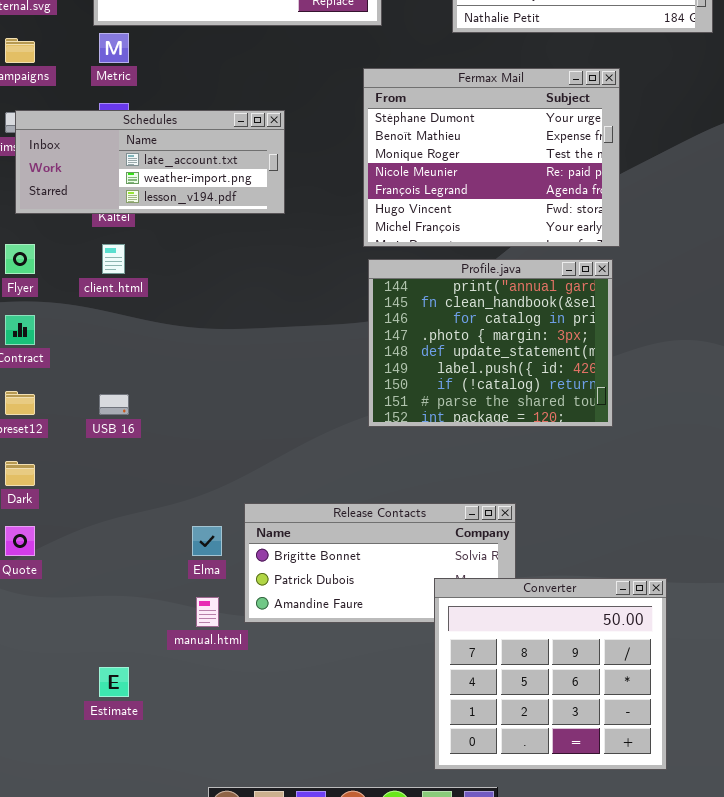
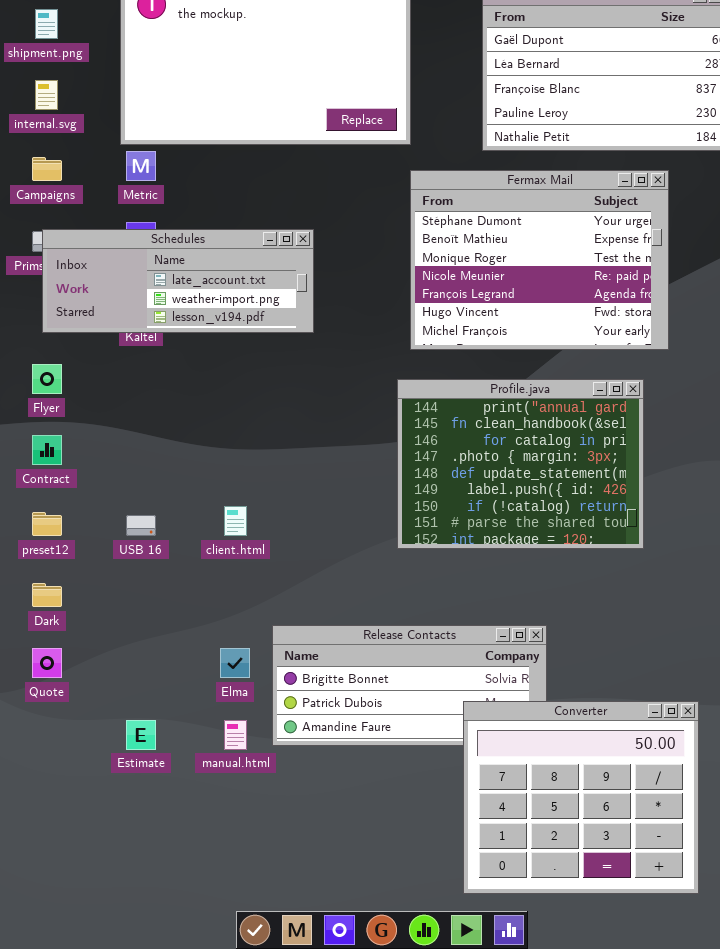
Fermax Mail: [363,68,620,247] -> [410,170,669,350], moved
client.html: [102,244,125,274] -> [224,506,247,536], moved
Estimate: [99,667,129,697] -> [126,720,156,750], moved

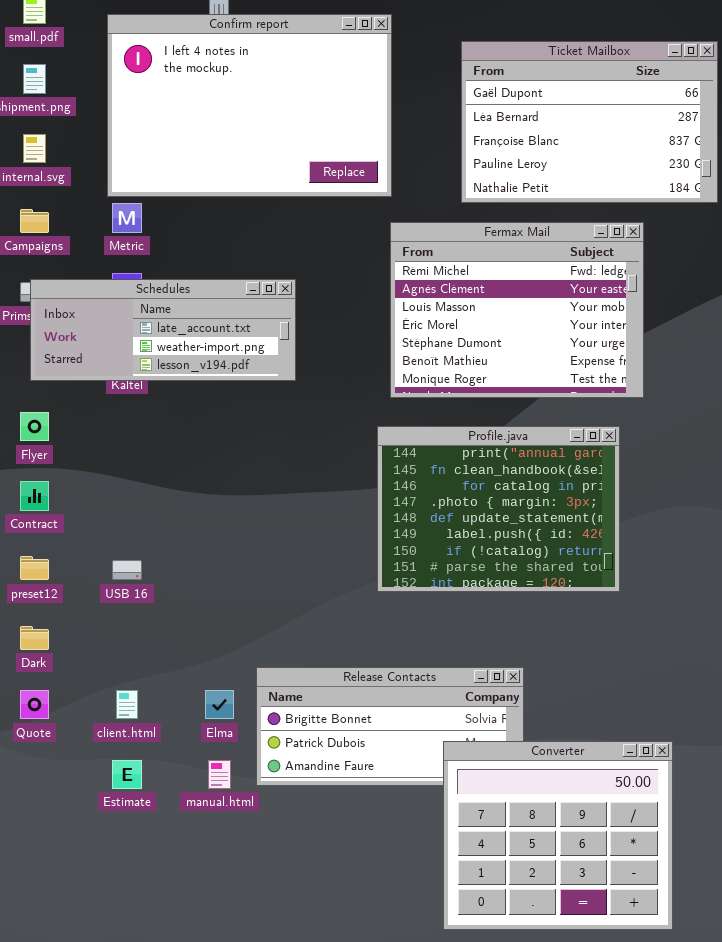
Fermax Mail: [410,170,669,350] -> [390,222,644,398], scrolled up 4 rows
client.html: [224,506,247,536] -> [116,690,138,719], moved

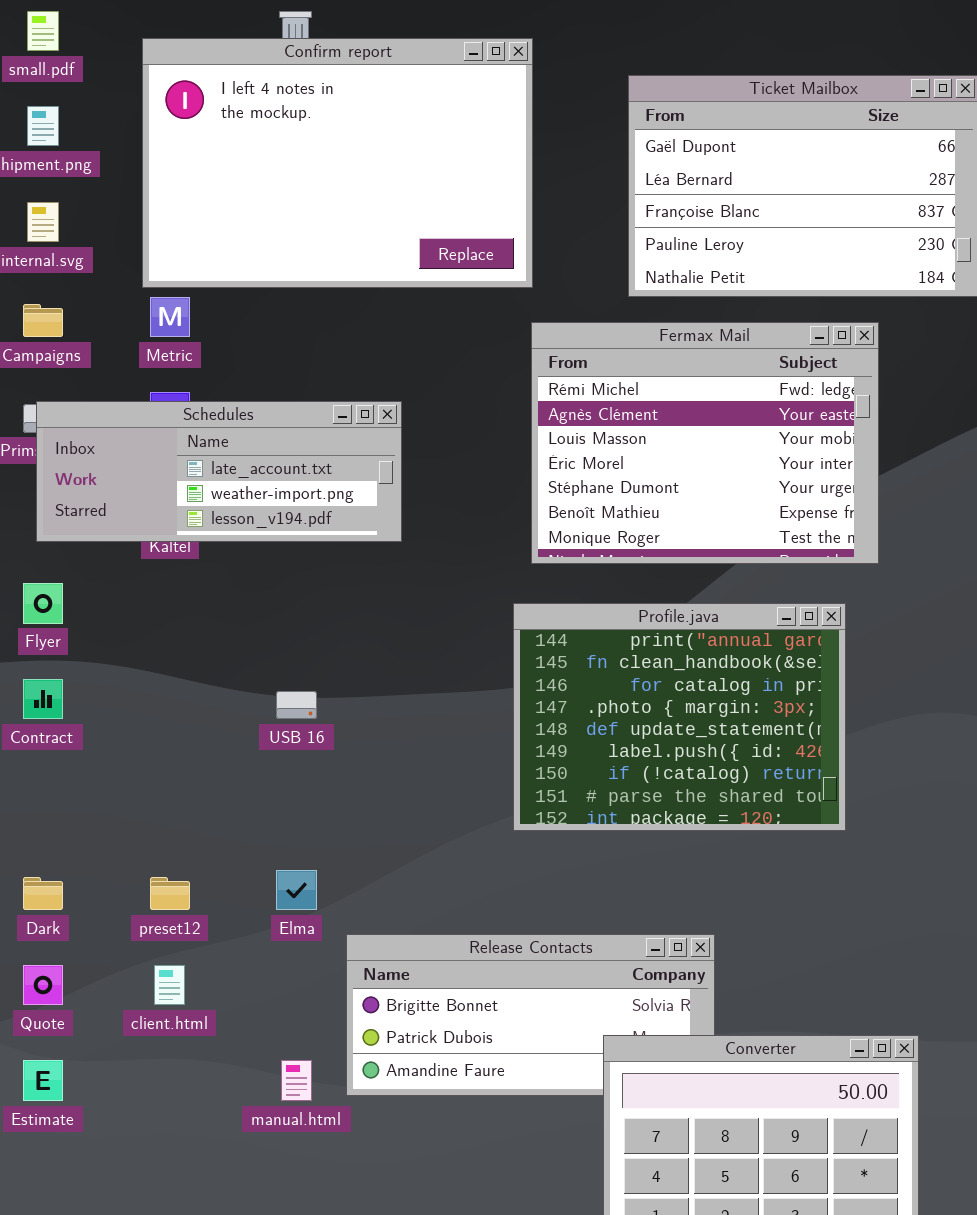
preset12: [20,556,49,580] -> [150,877,190,910], moved
USB 16: [112,560,142,580] -> [276,691,317,719], moved
Elma: [205,690,234,719] -> [276,870,317,910], moved
Estimate: [112,760,142,789] -> [23,1060,63,1101], moved

